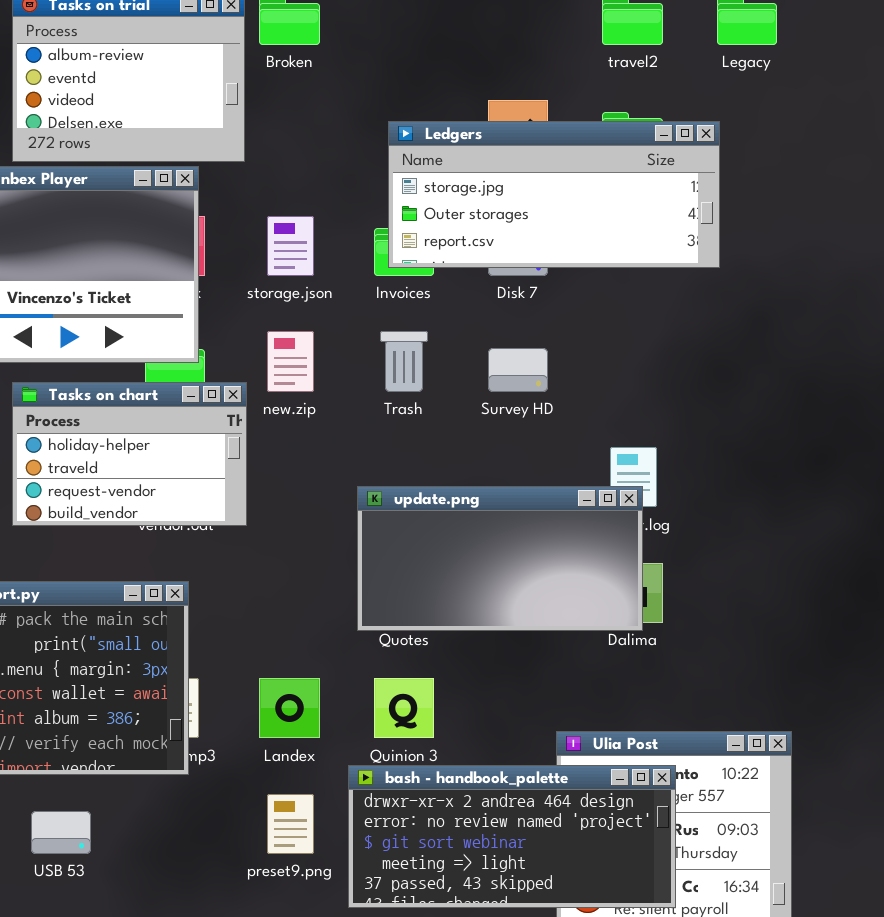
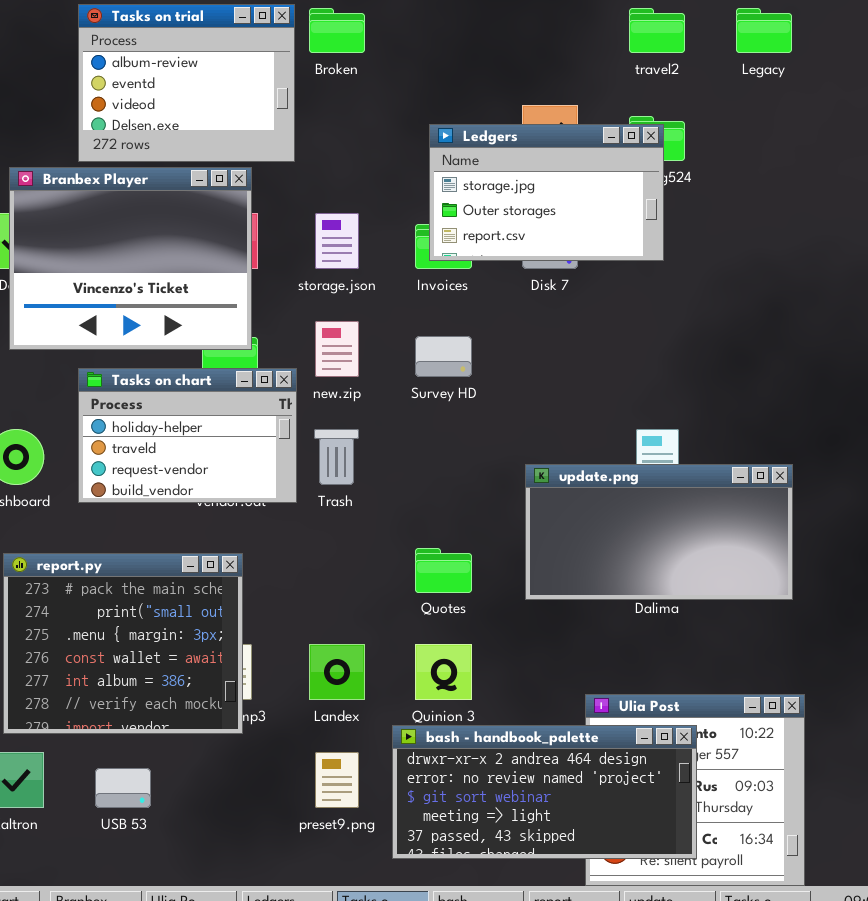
Ledgers: [388,121,720,268] -> [429,124,664,261], resized
Trash: [380,331,428,392] -> [314,429,359,485], moved
Survey HD: [488,348,548,392] -> [415,336,472,377], moved
update.png: [357,486,643,631] -> [525,464,793,600], moved

